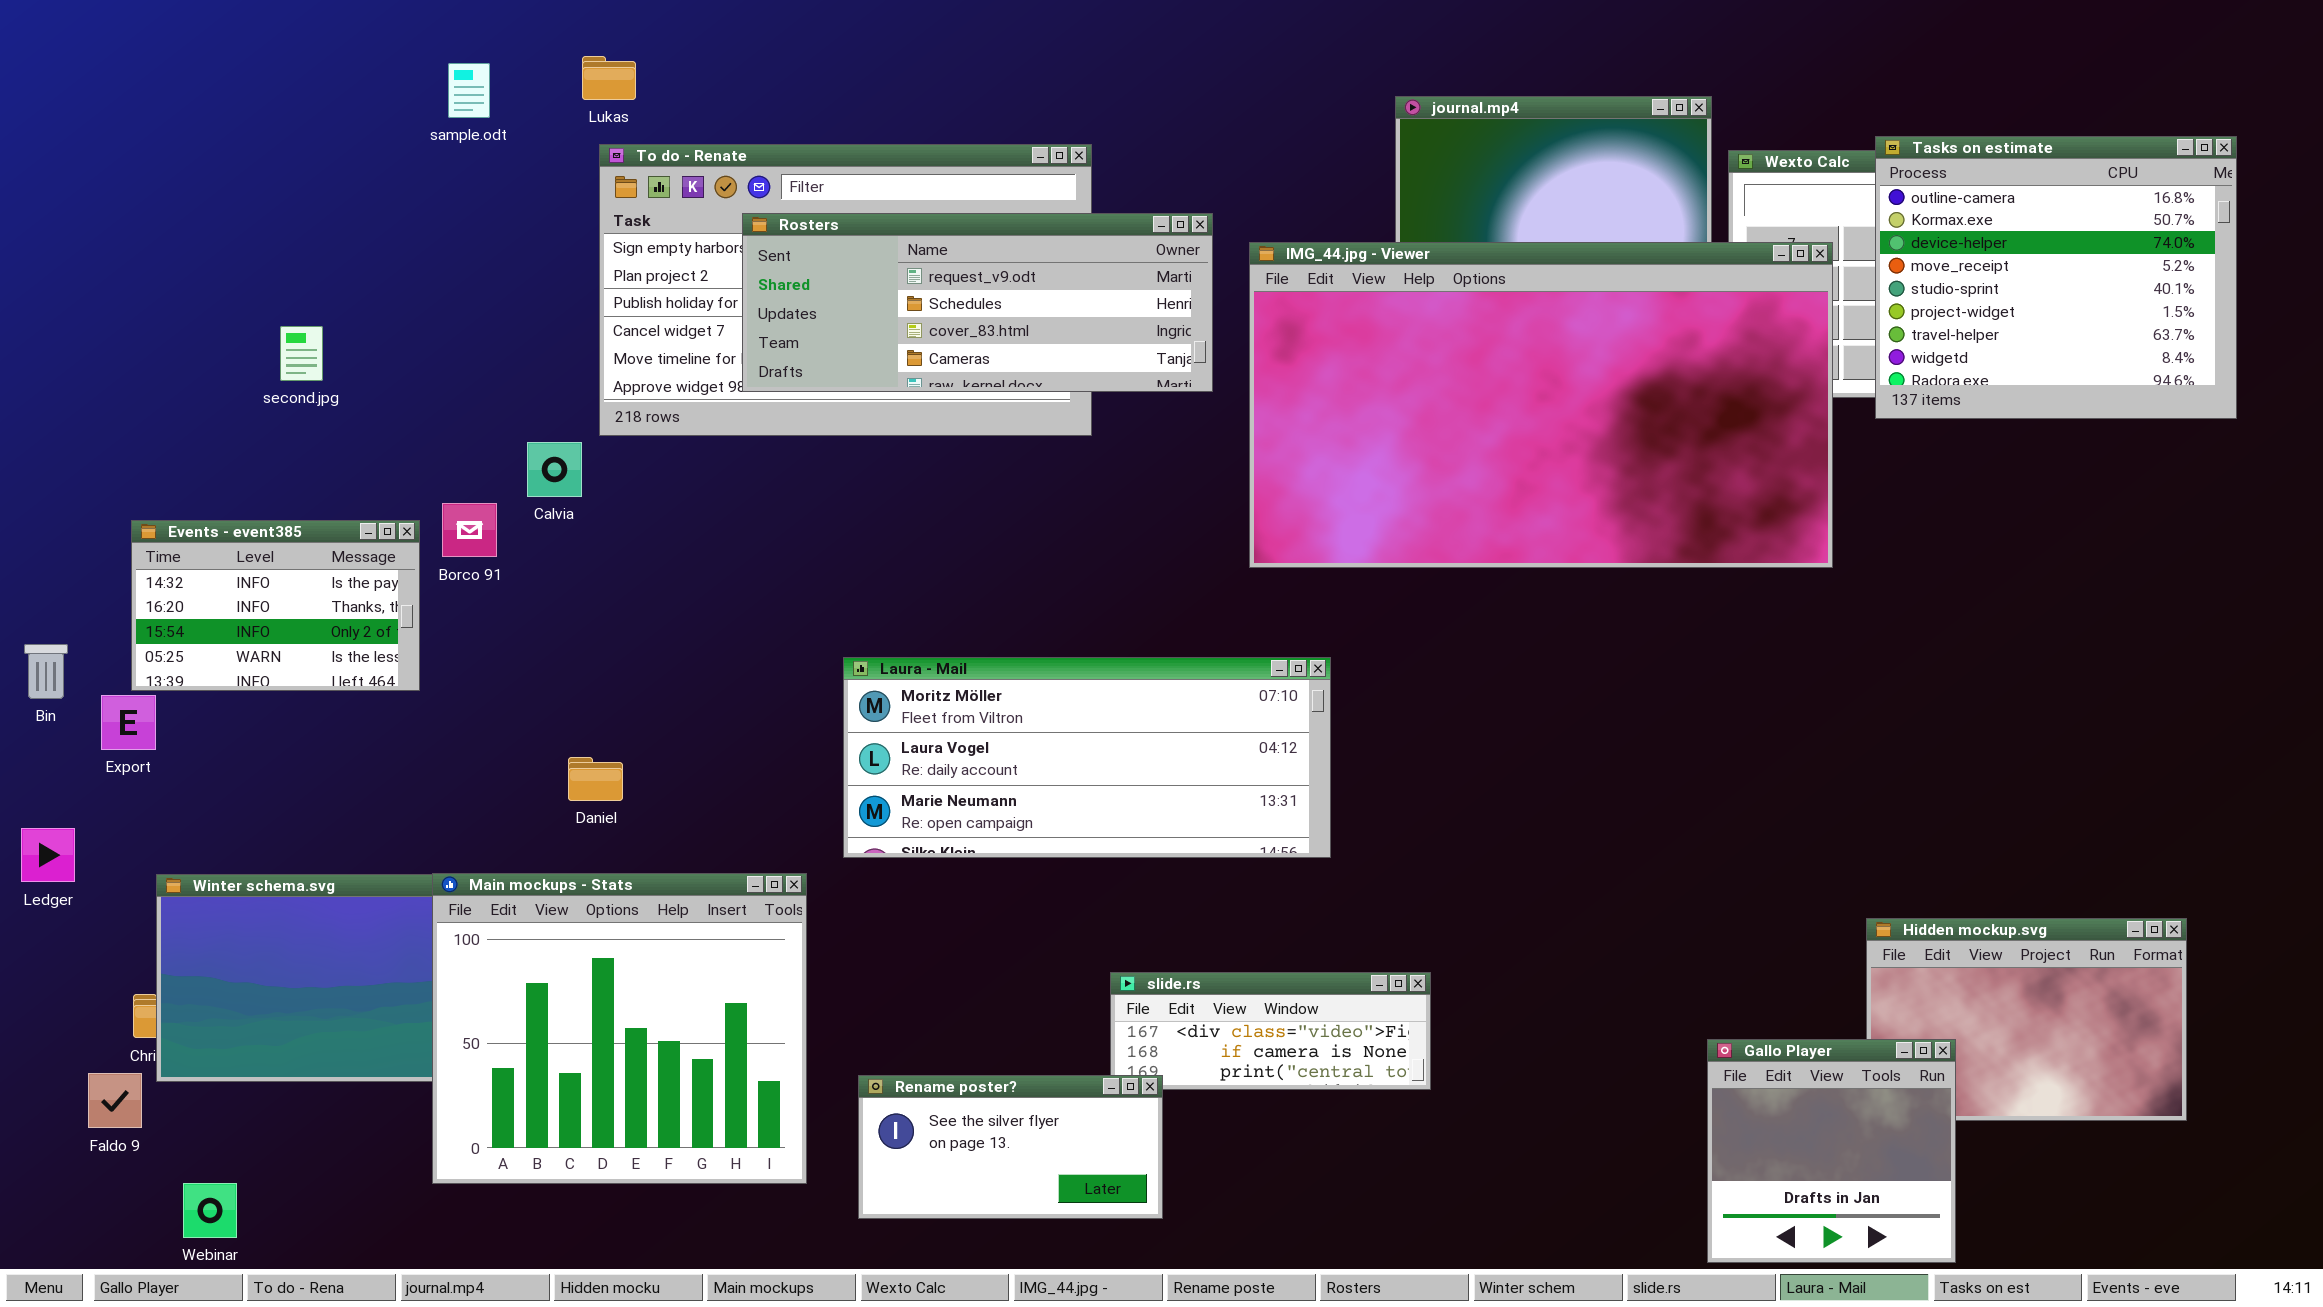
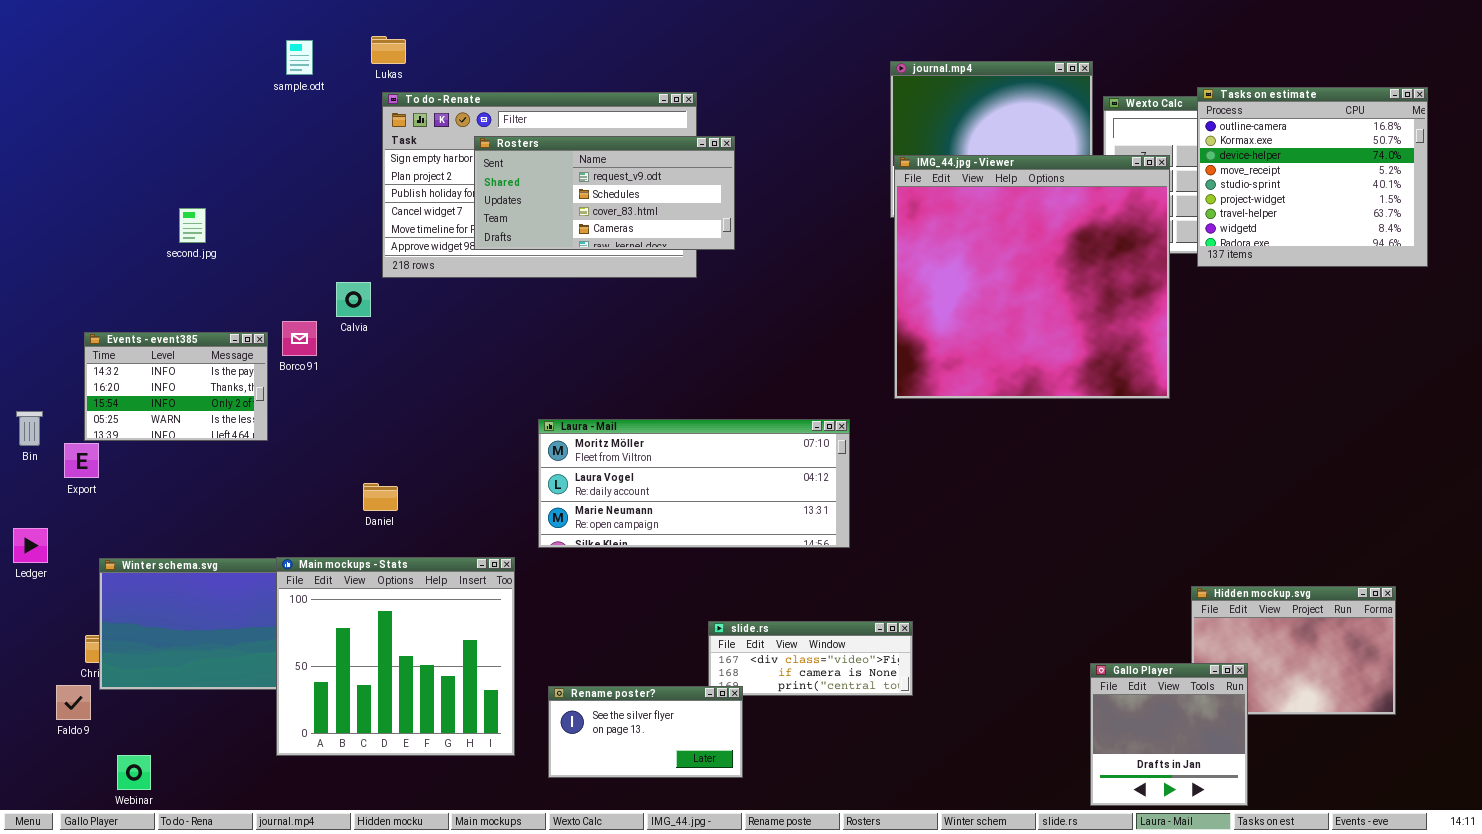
Rosters: [742,213,1213,392] -> [474,136,735,250], resized
IMG_44.jpg - Viewer: [1249,242,1833,568] -> [894,155,1170,399], resized

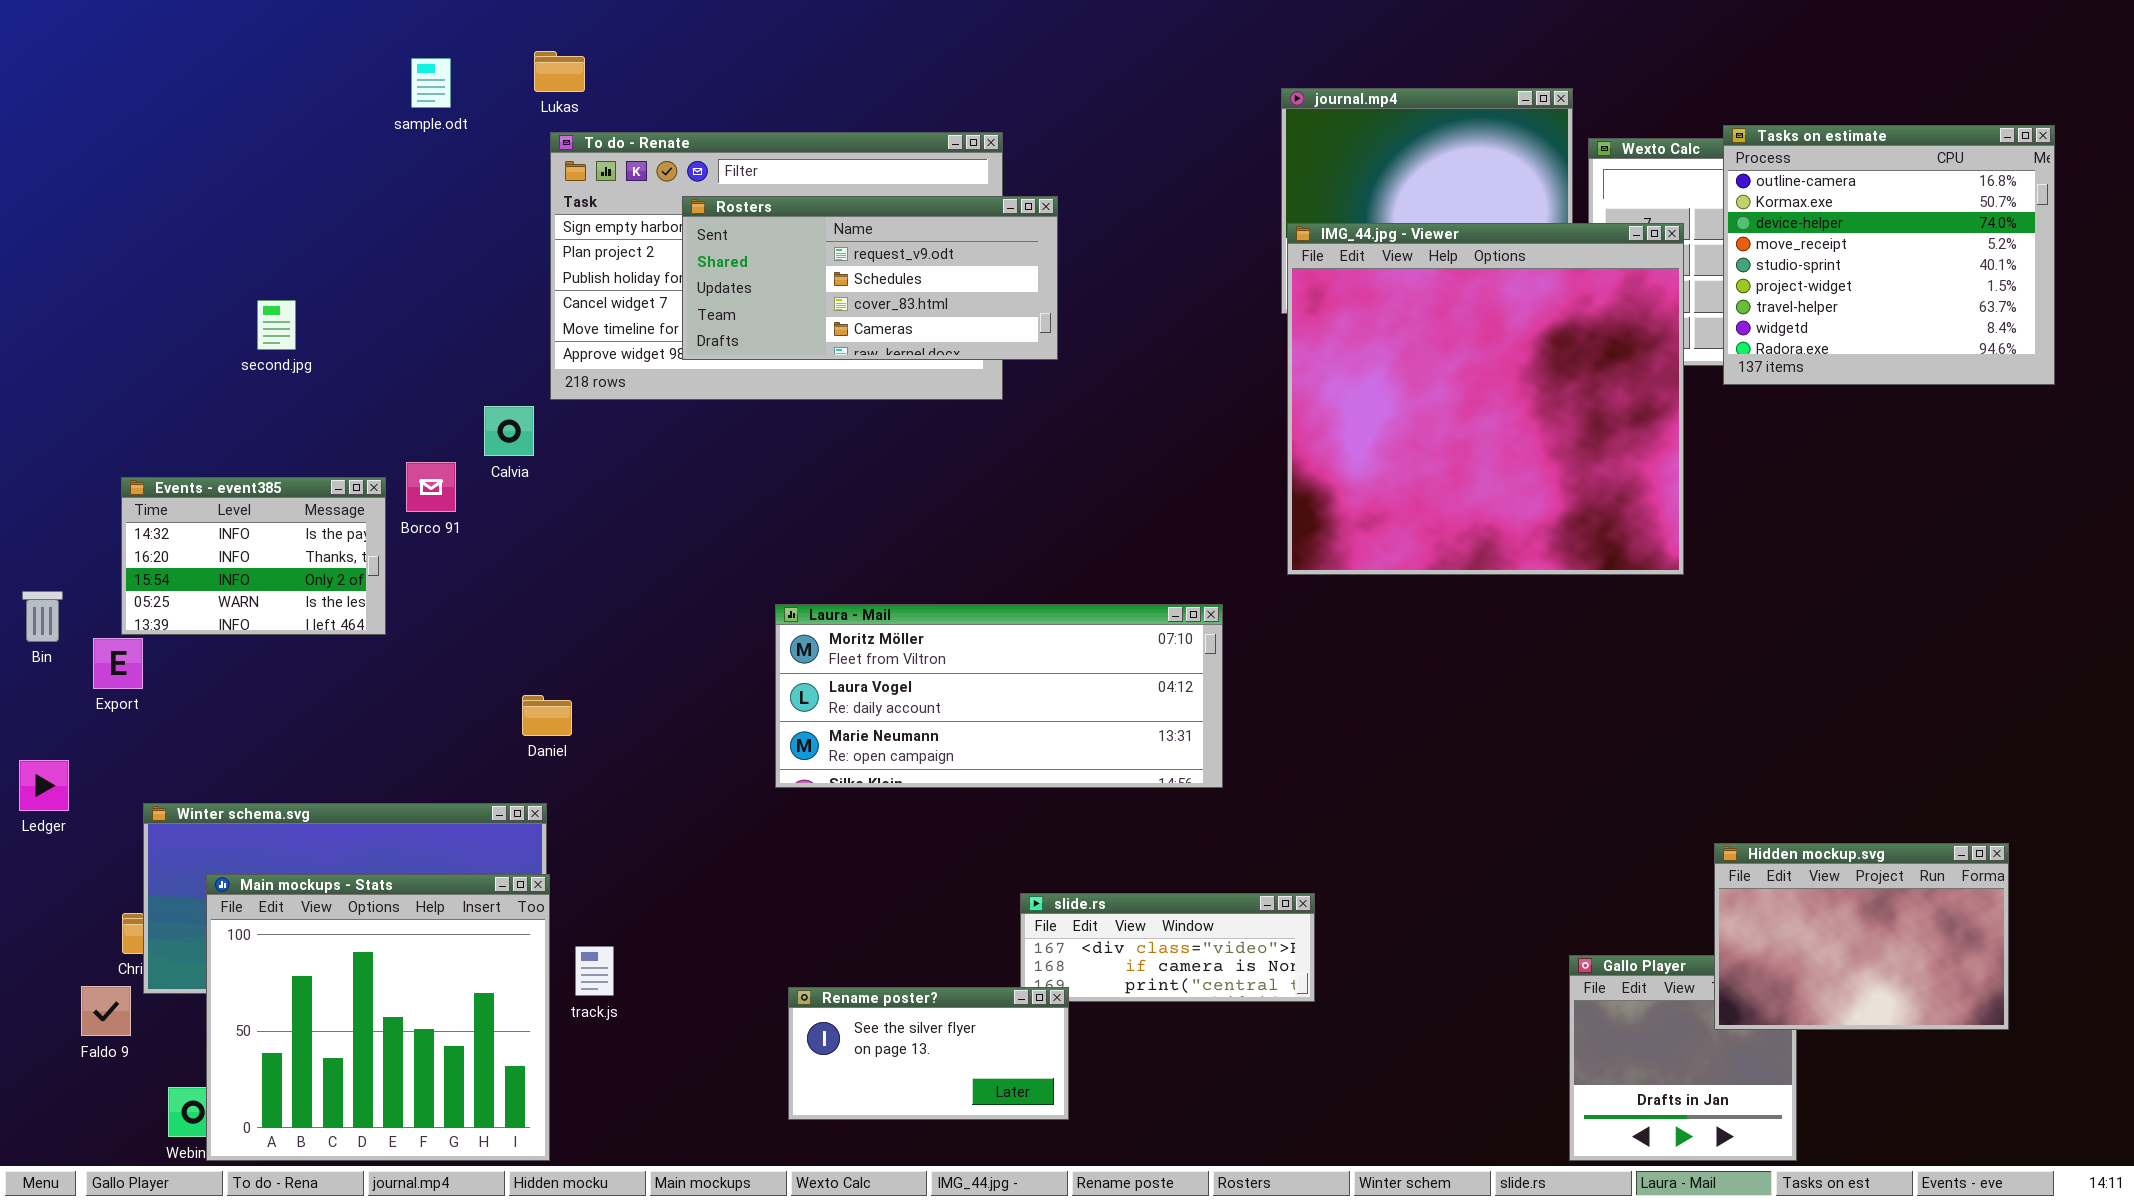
Main mockups - Stats: [276,557,515,756] -> [206,874,550,1161], moved
Hidden mockup.svg: [1191,586,1396,715] -> [1714,843,2009,1030], raised

